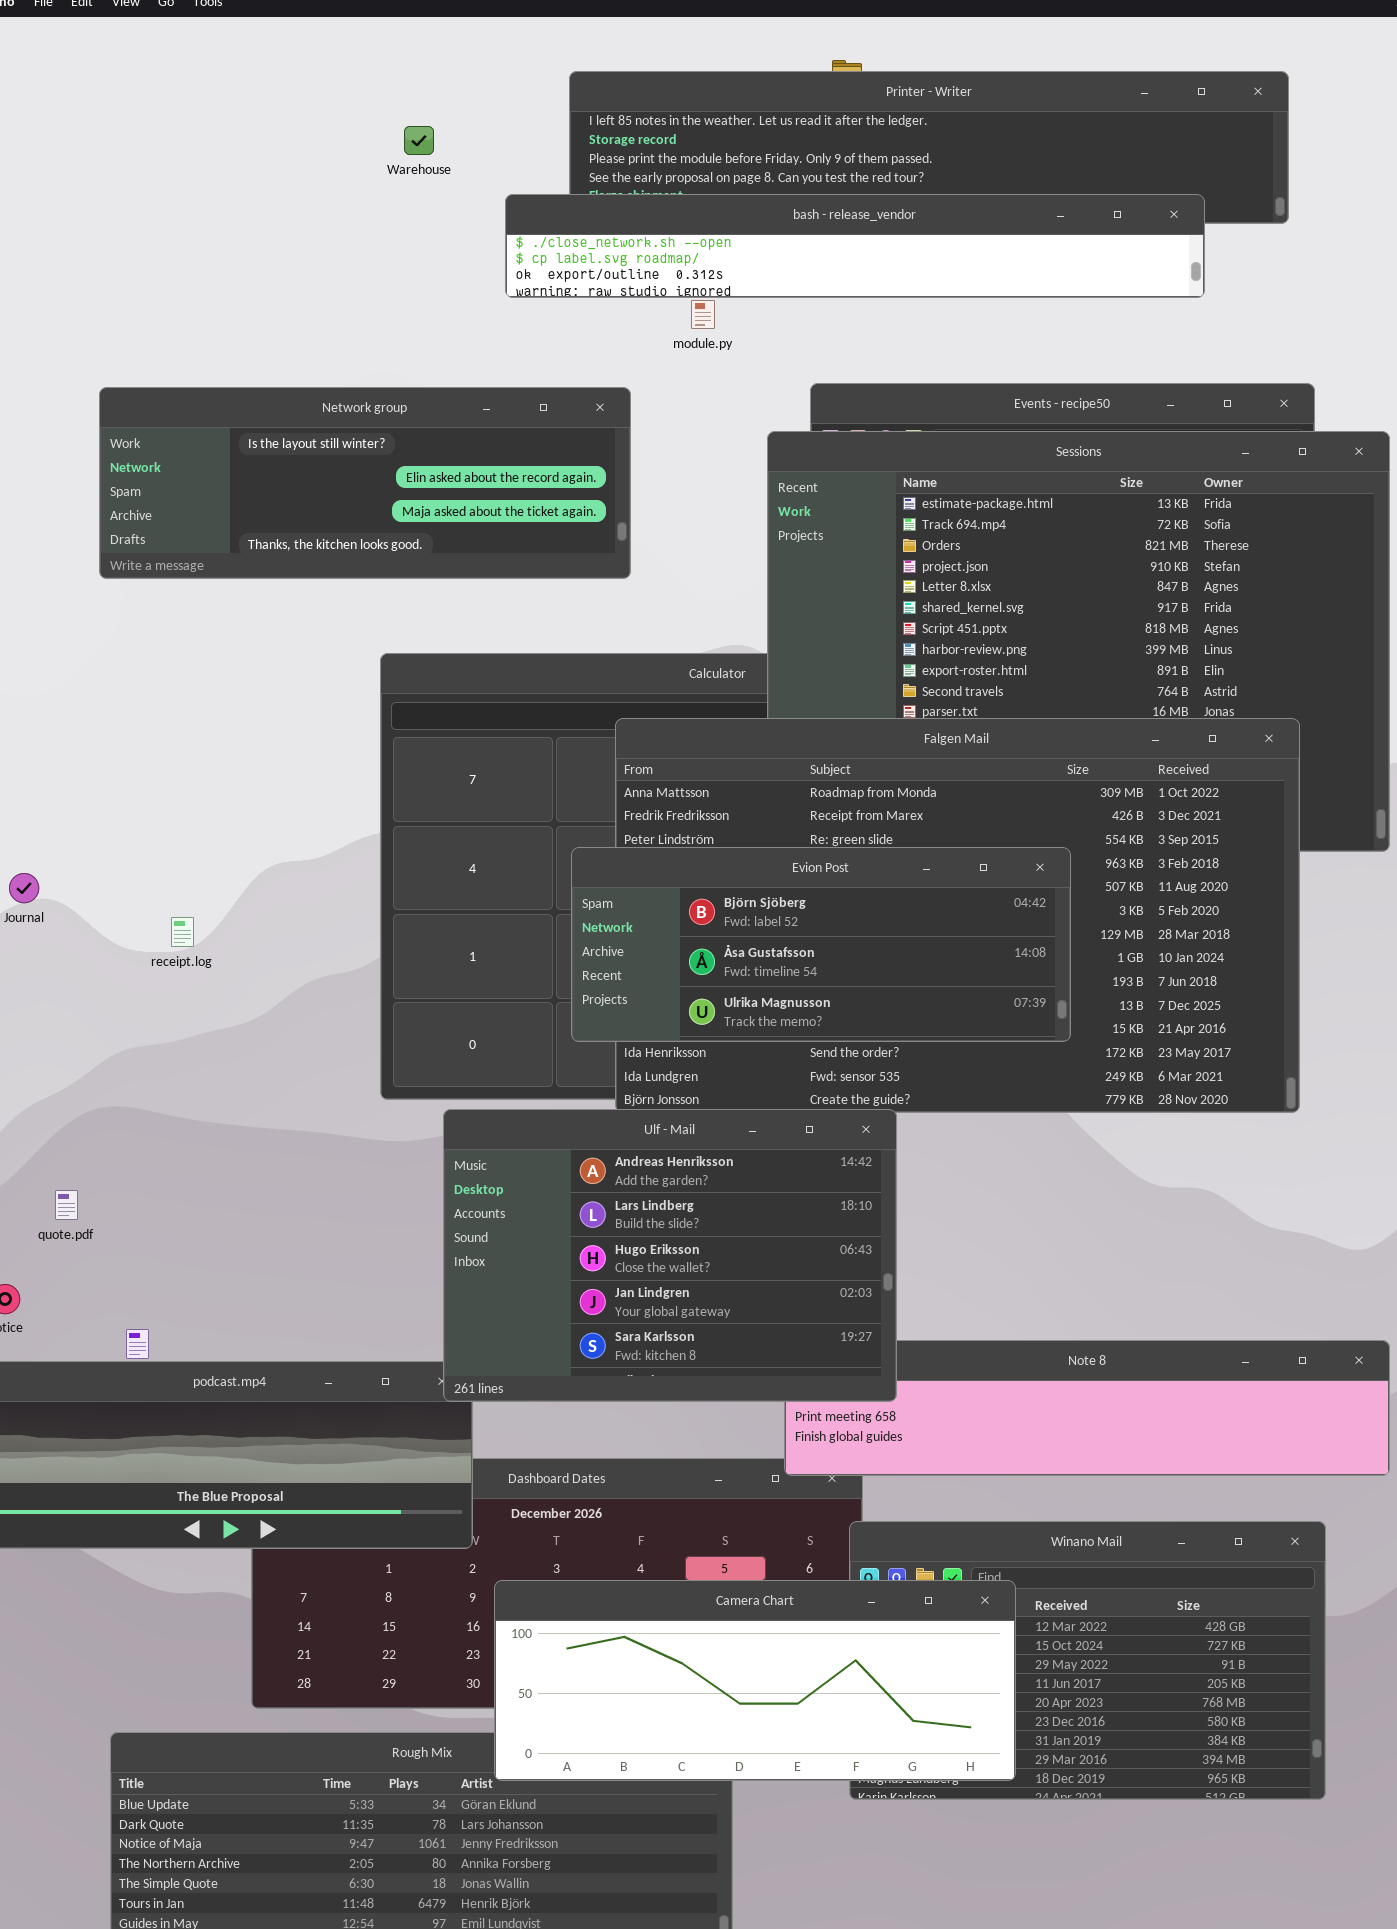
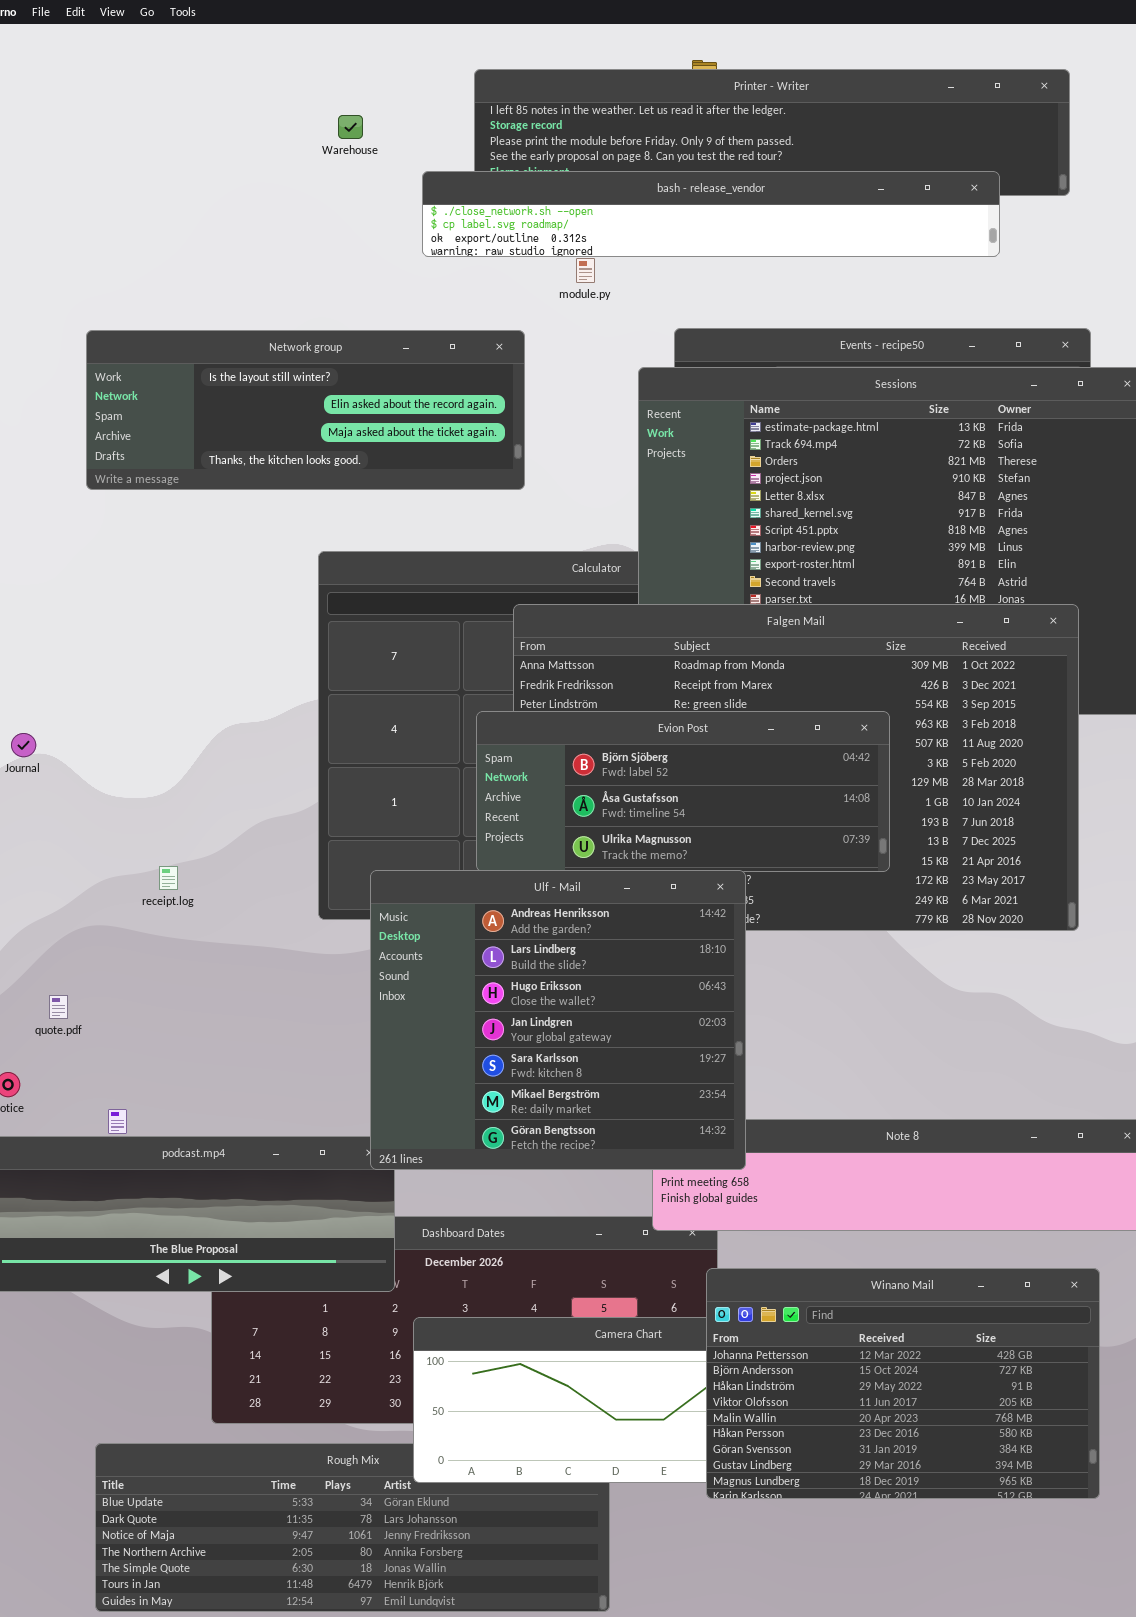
receipt.log: [171,917,194,947] -> [159,866,178,890], moved
Ulf - Mail: [443,1109,897,1402] -> [370,870,746,1170], resized
Winano Mail: [849,1521,1326,1800] -> [706,1268,1100,1499], raised

